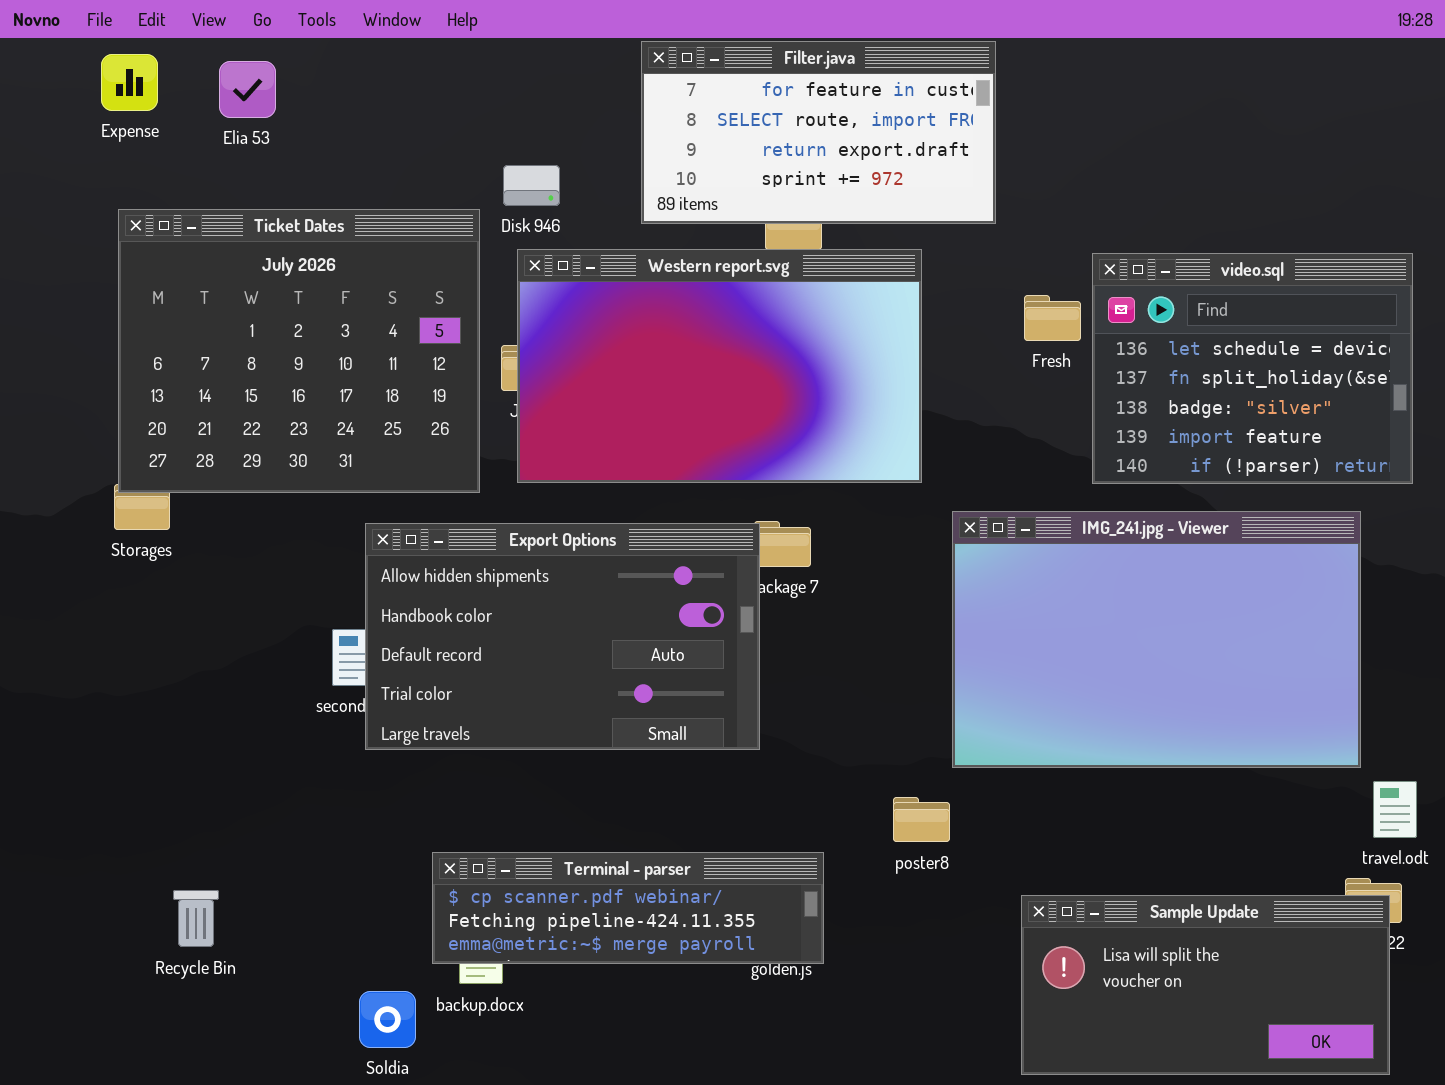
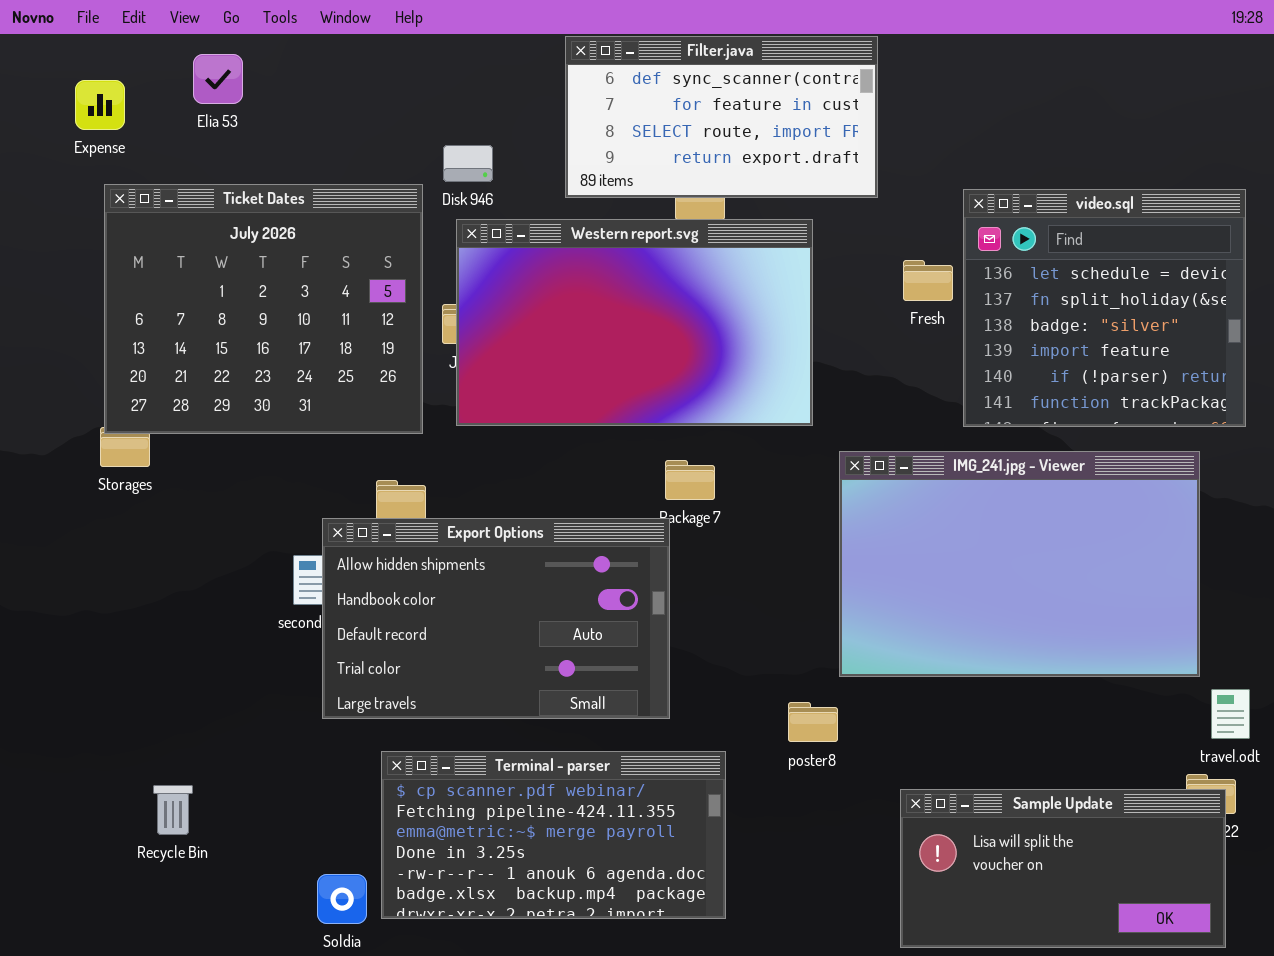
Filter.java: [641,41,996,224] -> [565,36,878,198], scrolled up 1 row
Expense: [101,54,158,111] -> [75,80,125,130], moved
video.sql: [1092,253,1413,484] -> [963,189,1246,427], resized
Export Options: [365,523,760,750] -> [322,518,670,719], moved
Terminal - parser: [432,852,824,964] -> [381,751,726,919], resized

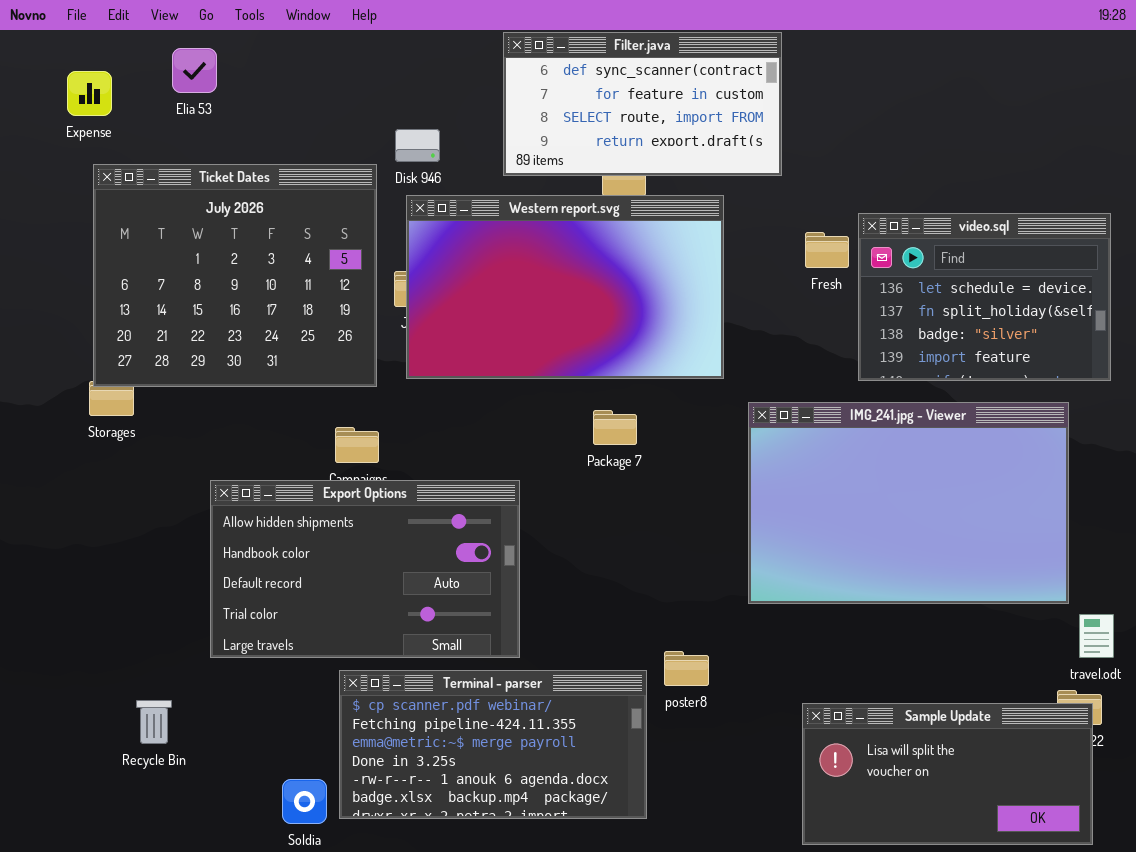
video.sql: [963,189,1246,427] -> [858,213,1111,381], resized
Export Options: [322,518,670,719] -> [210,480,520,658], moved
poster8: [788,702,838,742] -> [664,651,709,686], moved

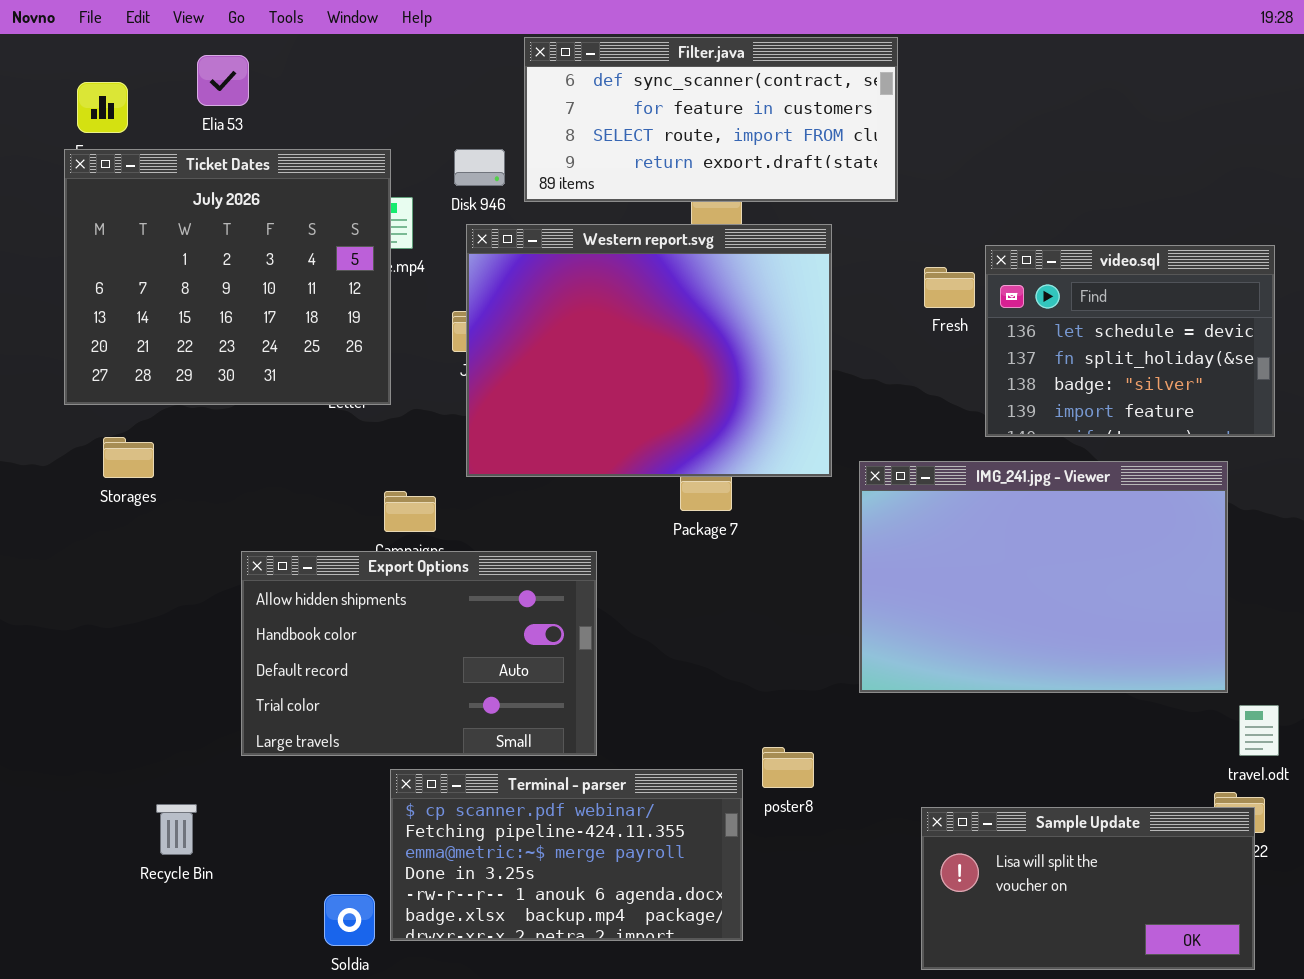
Filter.java: [503,32,782,176] -> [524,37,898,202], resized
Ticket Dates: [93,164,377,387] -> [64,149,391,405], moved
Western report.svg: [406,195,724,379] -> [466,224,832,477], resized

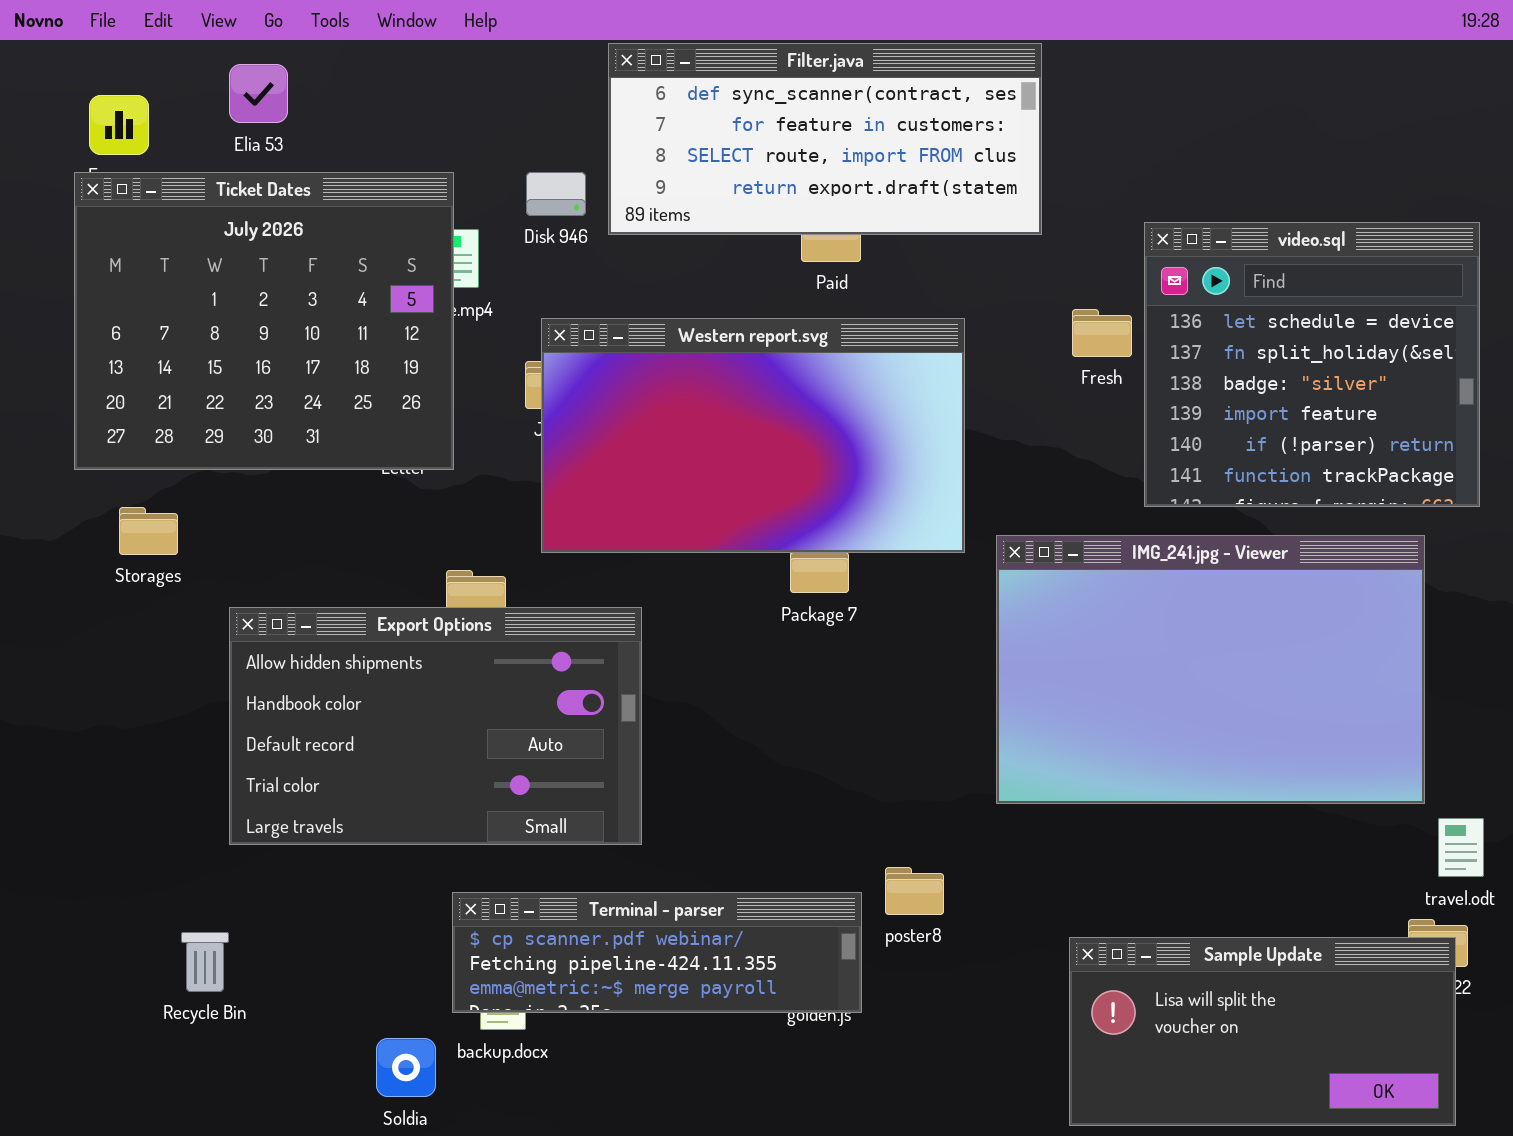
Western report.svg: [466,224,832,477] -> [541,318,965,553], resized
video.sql: [985,245,1275,437] -> [1144,222,1480,507], resized
Export Options: [241,551,597,756] -> [229,607,642,845], moved
Terminal - parser: [390,769,743,941] -> [452,892,862,1013], resized

